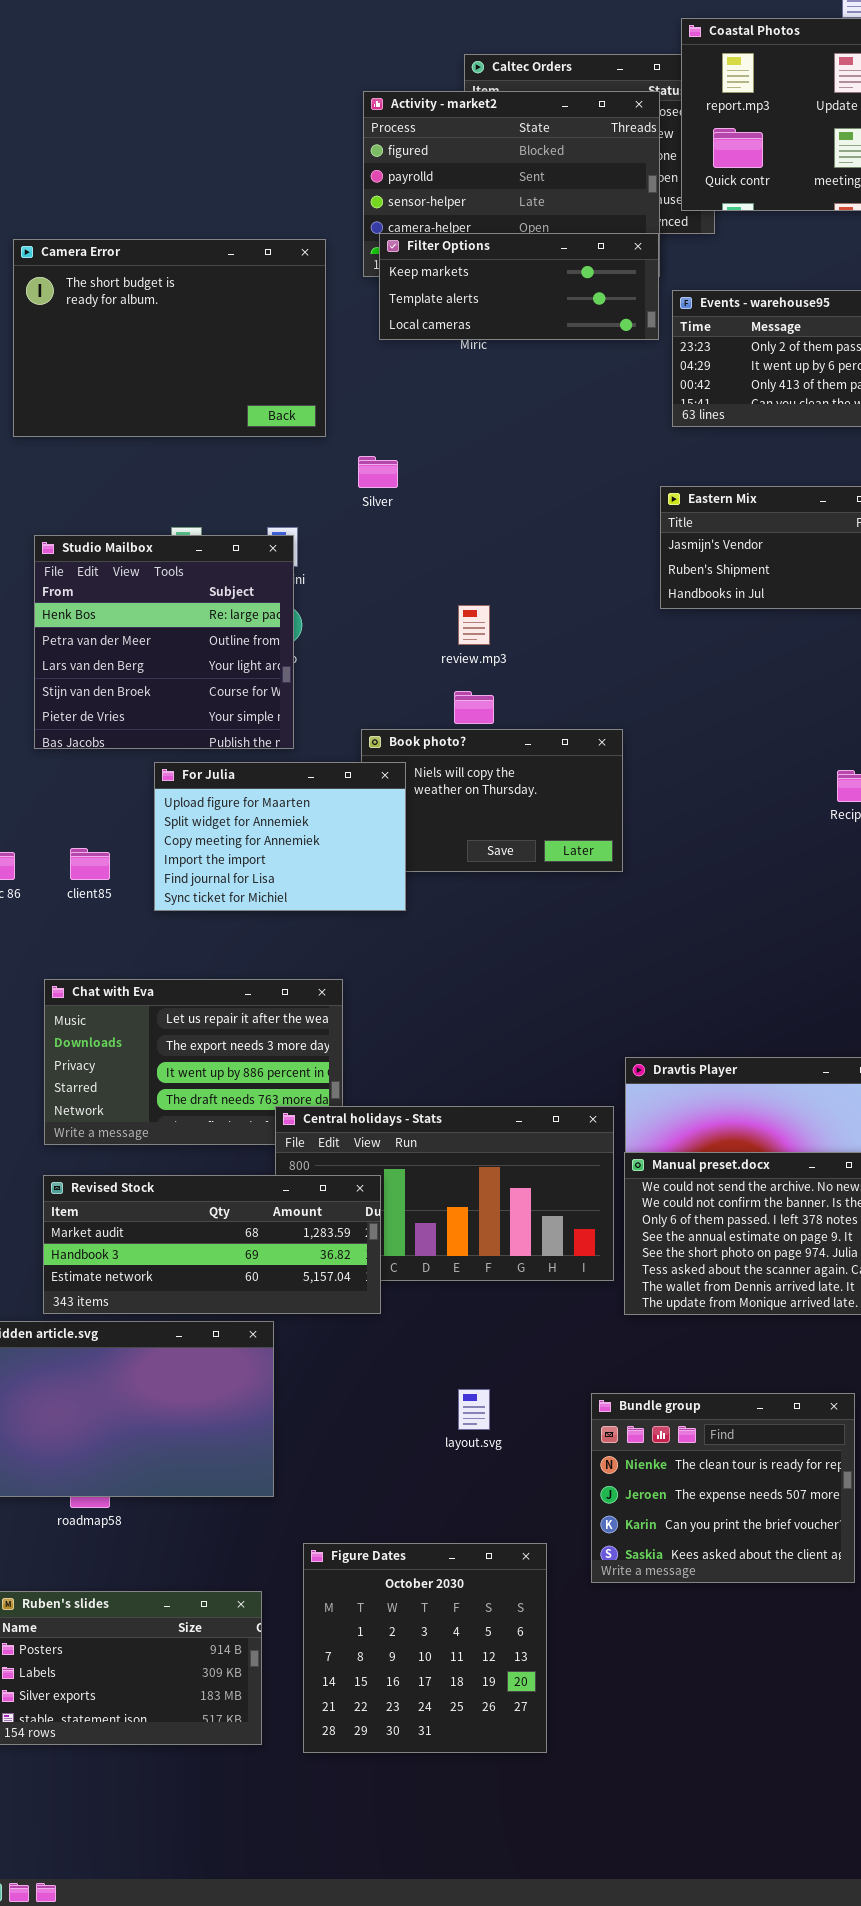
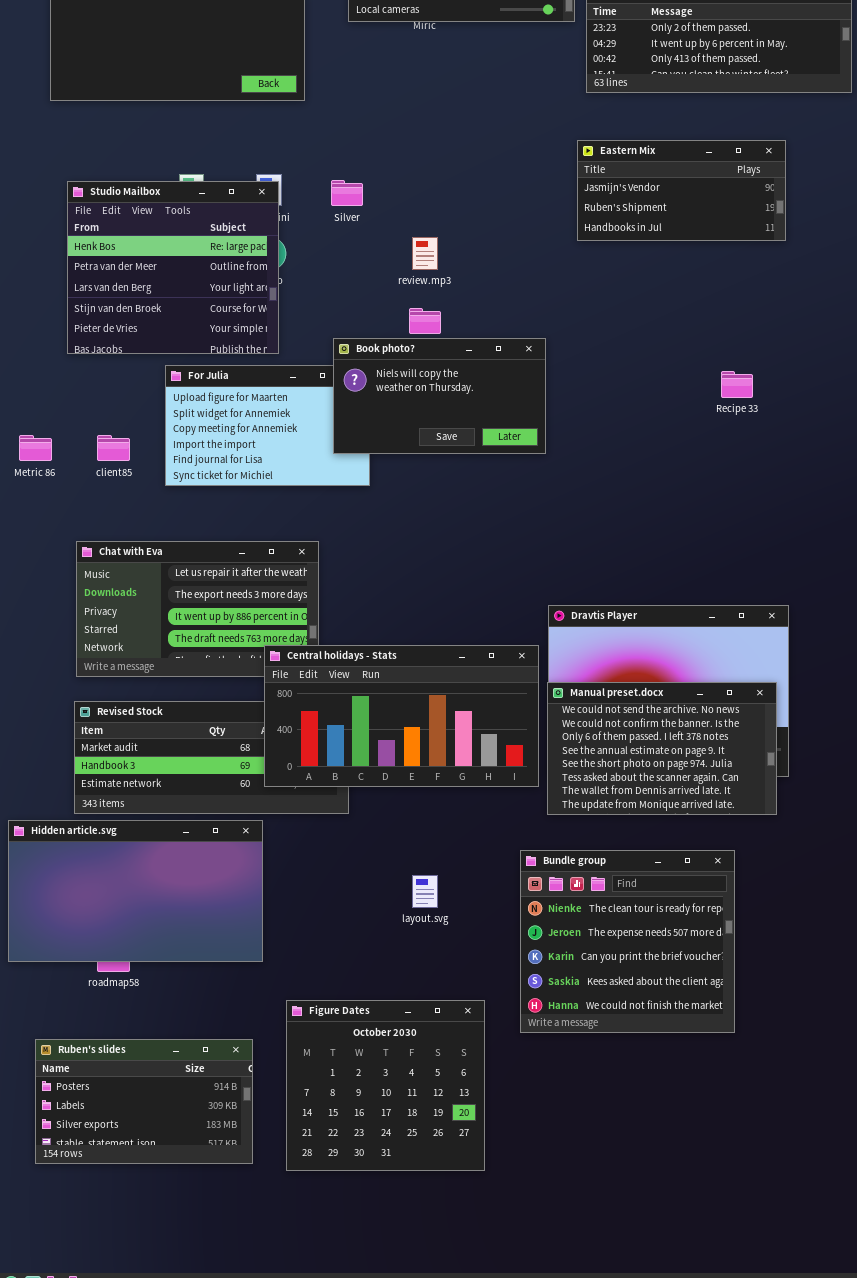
Silver: [358,456,398,488] -> [331,180,363,206], moved
Book photo?: [361,729,623,872] -> [333,338,546,454], raised
Central holidays - Stats: [275,1106,614,1281] -> [264,645,539,787], raised
Bundle group: [591,1393,855,1583] -> [520,850,735,1033], resized

